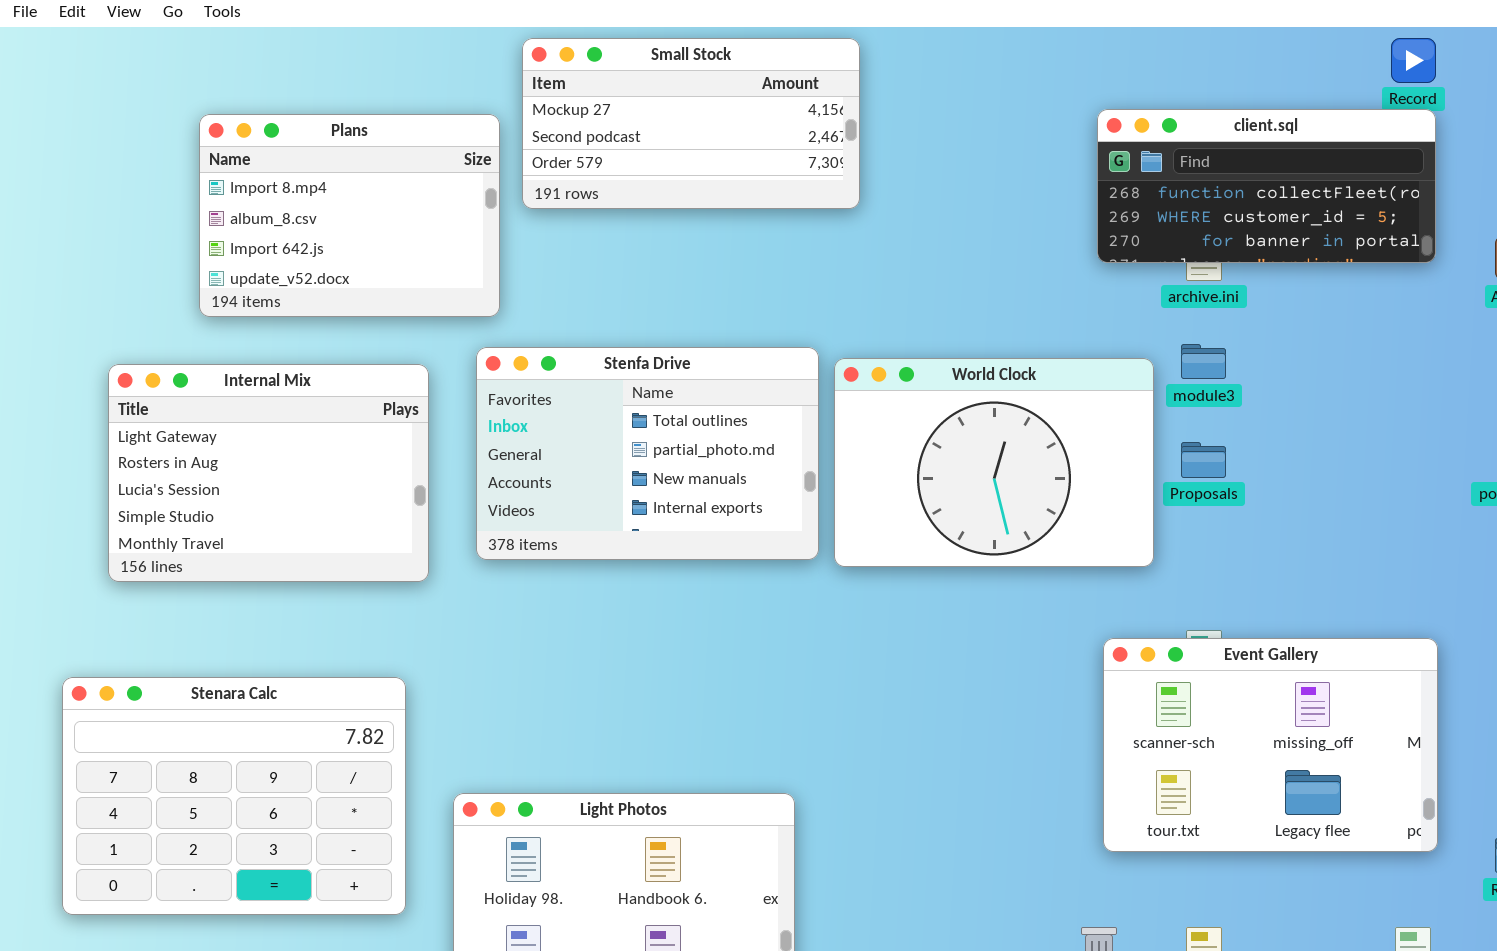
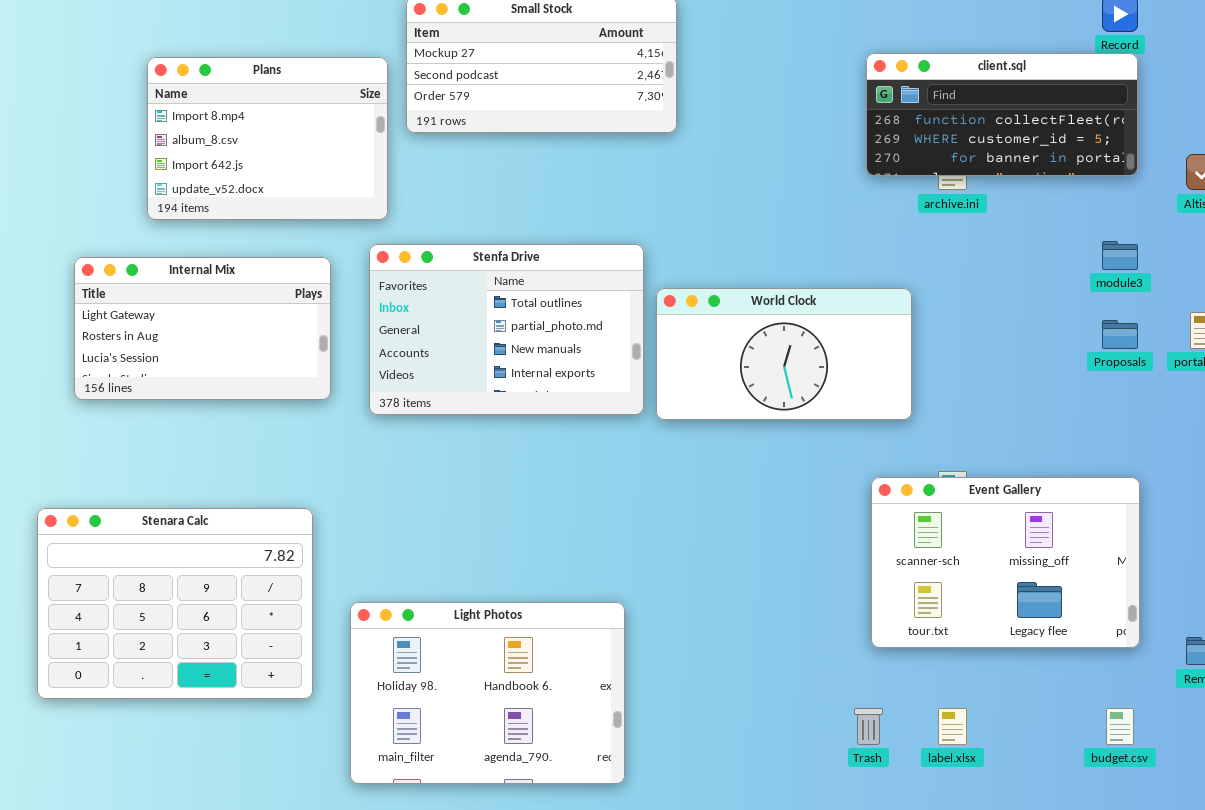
module3: [1181,344,1226,379] -> [1102,241,1138,270], moved
World Clock: [834,358,1154,567] -> [656,288,912,420], resized
Internal Mix: [108,364,429,582] -> [74,257,331,400], resized
Proposals: [1181,442,1226,478] -> [1102,320,1138,349], moved

